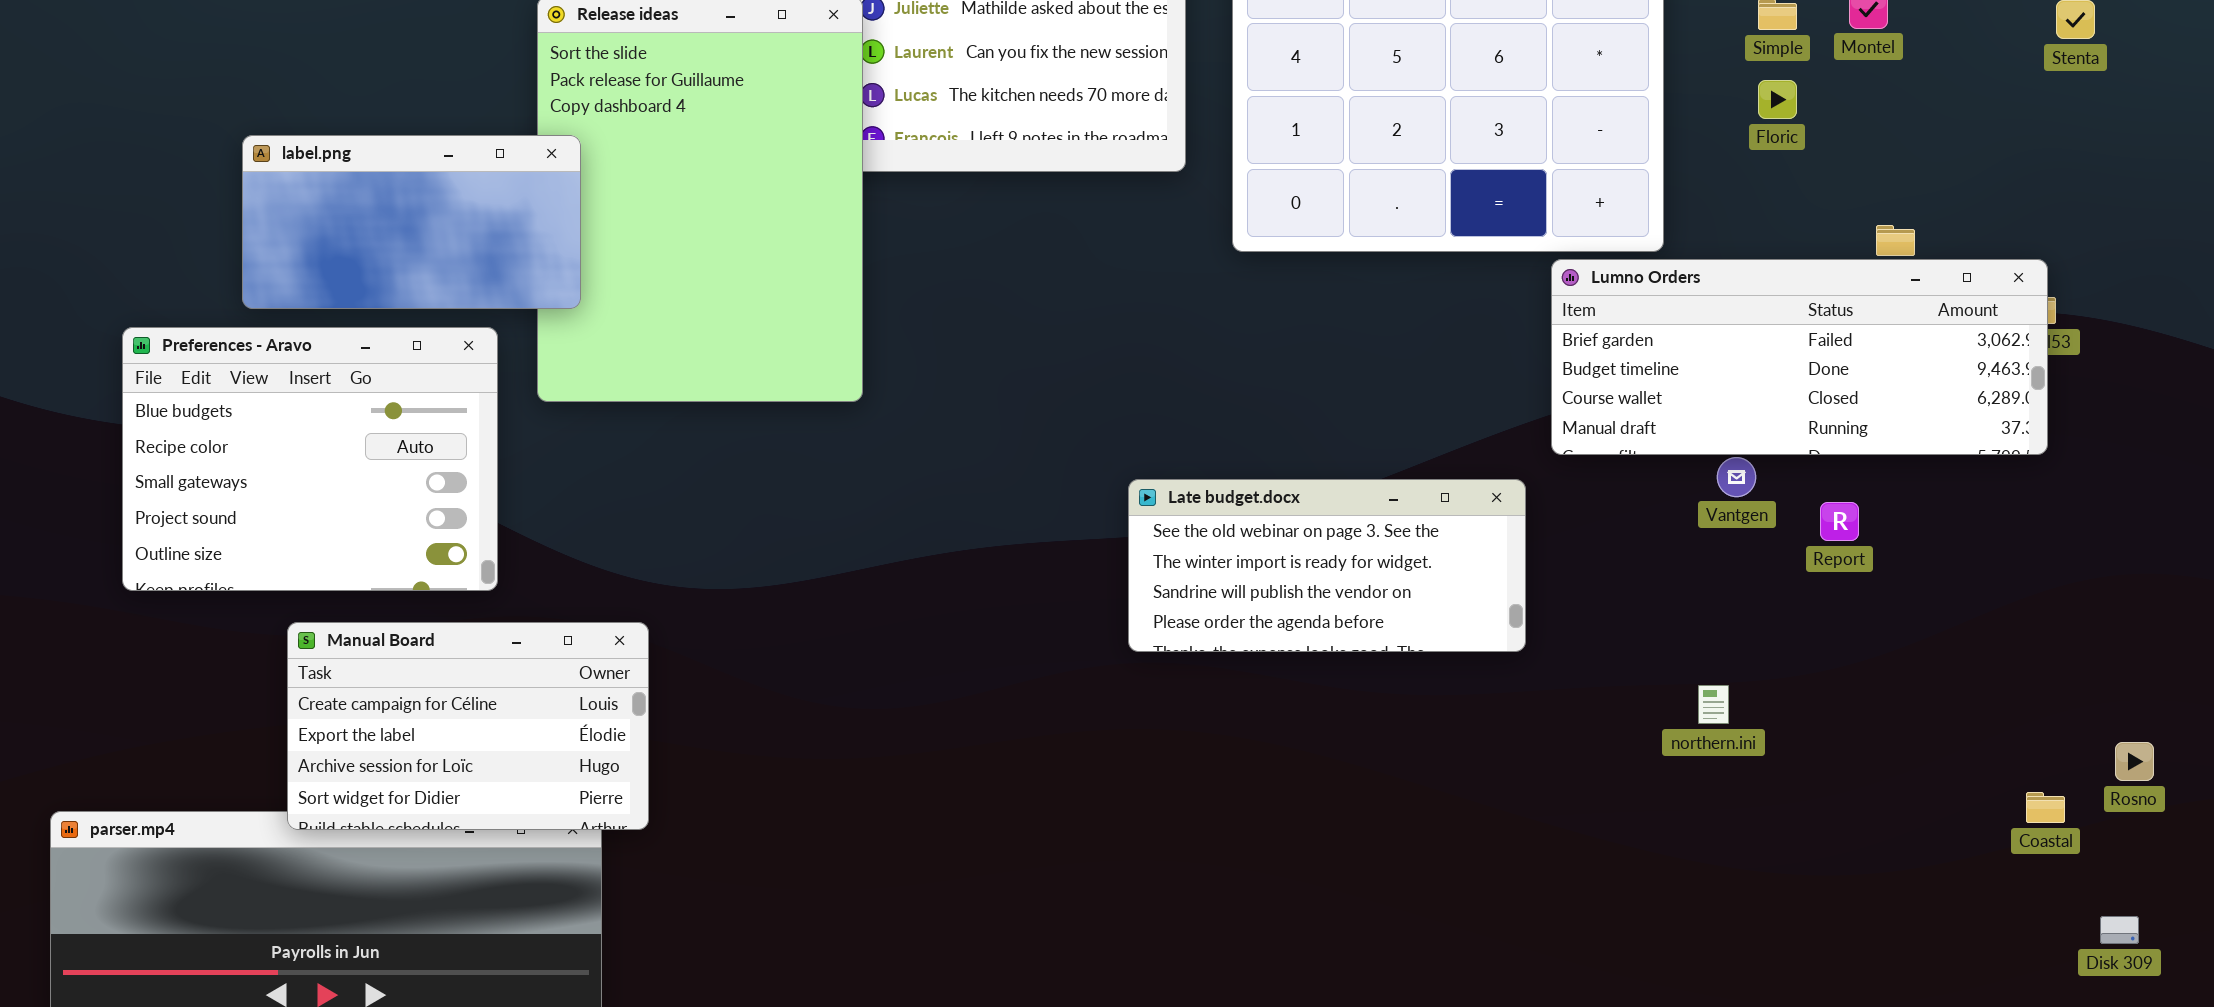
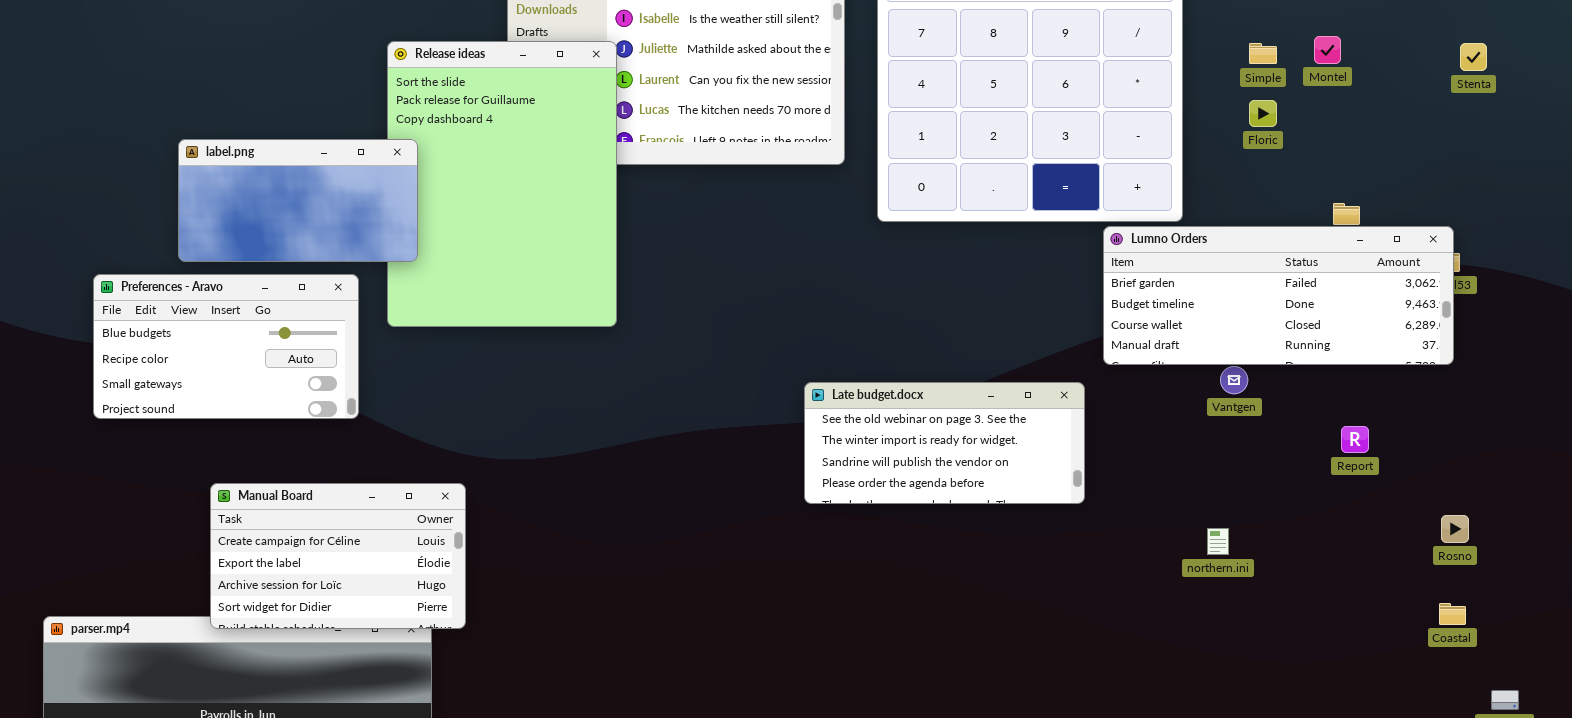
Preferences - Aravo: [122,327,498,591] -> [93,274,359,419], resized
Report: [1820,502,1859,541] -> [1341,426,1369,453], moved
Rosno: [2115,742,2154,781] -> [1441,515,1469,543], moved

